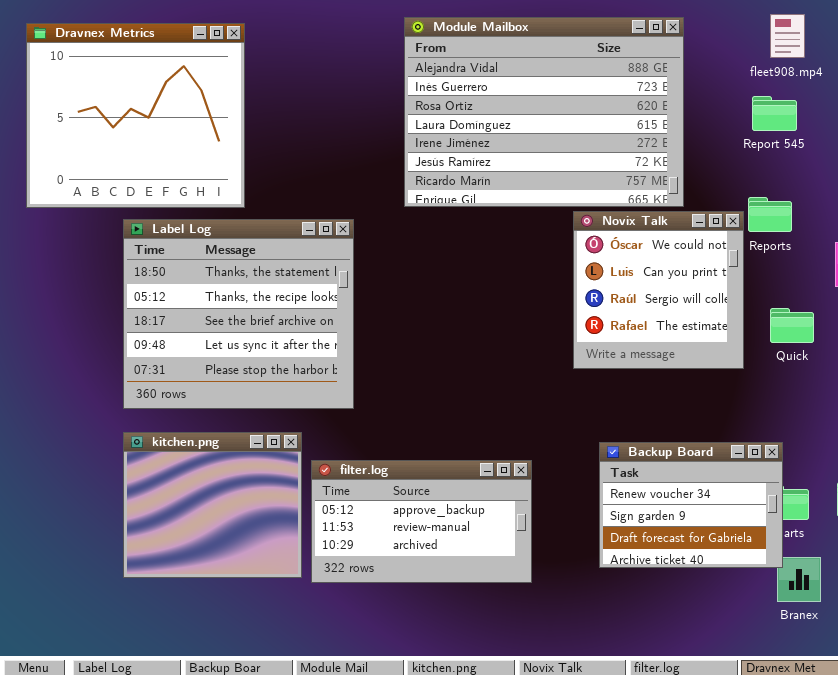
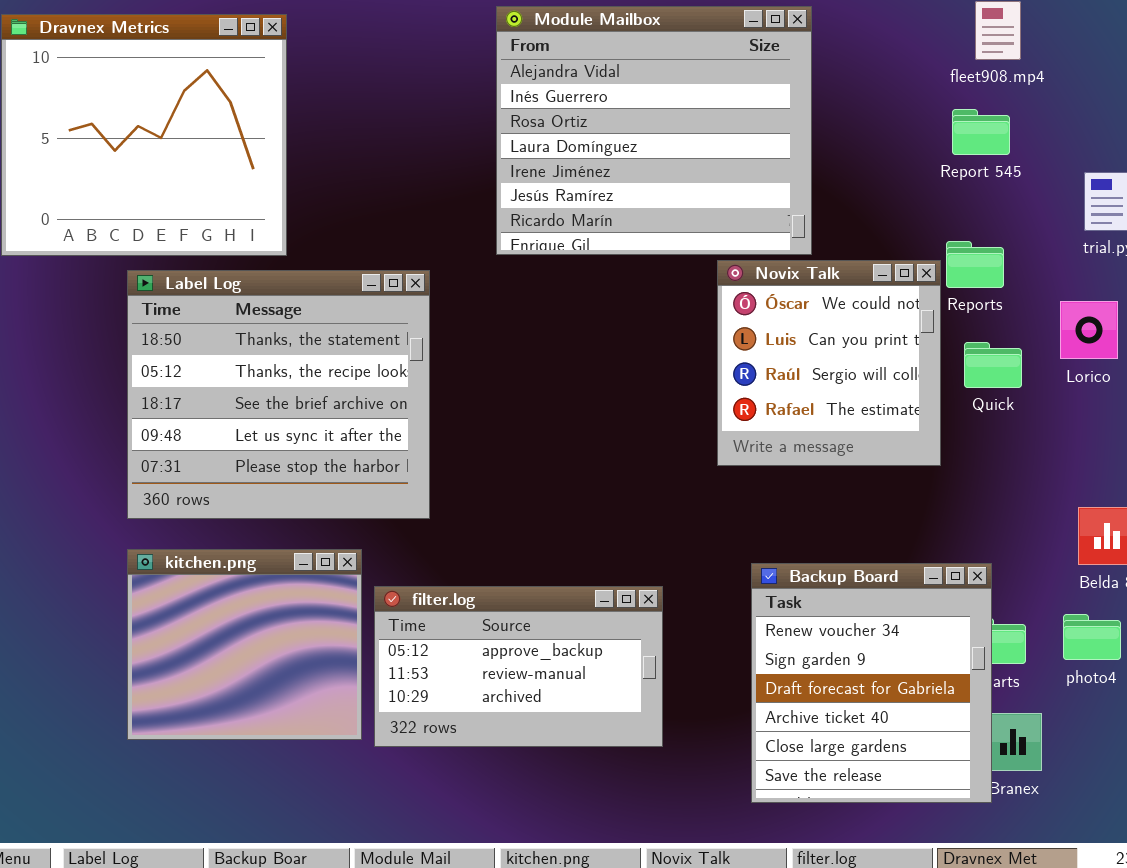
Module Mailbox: [404,17,684,207] -> [496,6,812,255], resized
Quick: [770,308,814,343] -> [964,342,1022,388], moved
Backup Board: [599,442,783,568] -> [751,563,992,803], resized

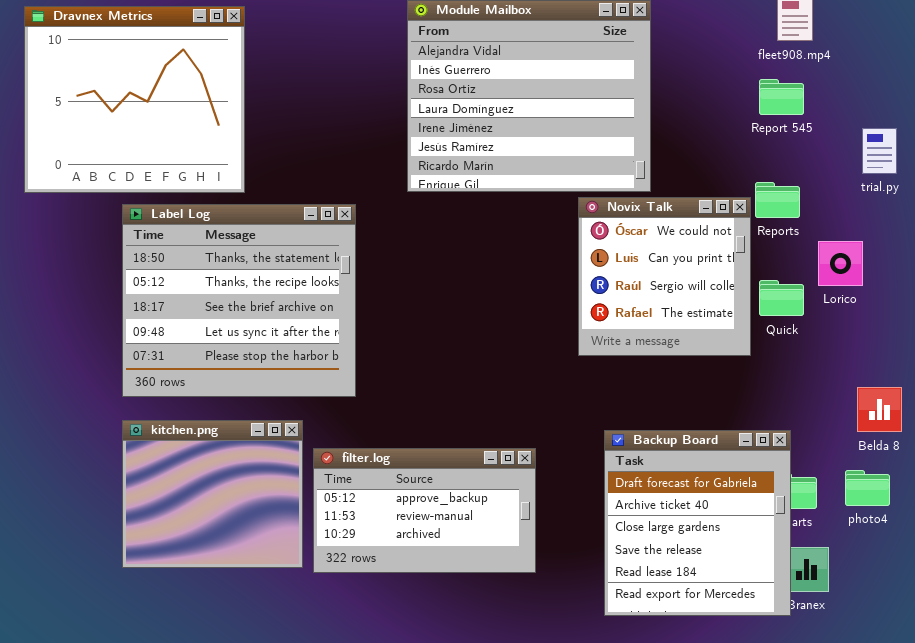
Lorico: [1060,301,1118,359] -> [818,241,863,286], moved
Quick: [964,342,1022,388] -> [759,280,804,316], moved
Backup Board: [751,563,992,803] -> [604,430,791,616], scrolled down 2 rows

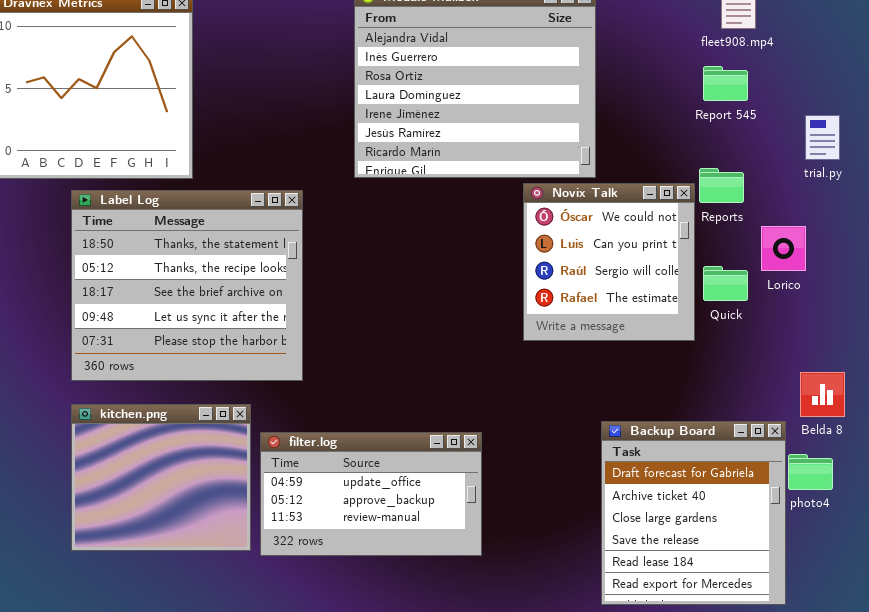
Backup Board: [604,430,791,616] -> [601,421,786,605], moved
filter.log: [313,448,536,573] -> [260,432,482,556], scrolled up 1 row

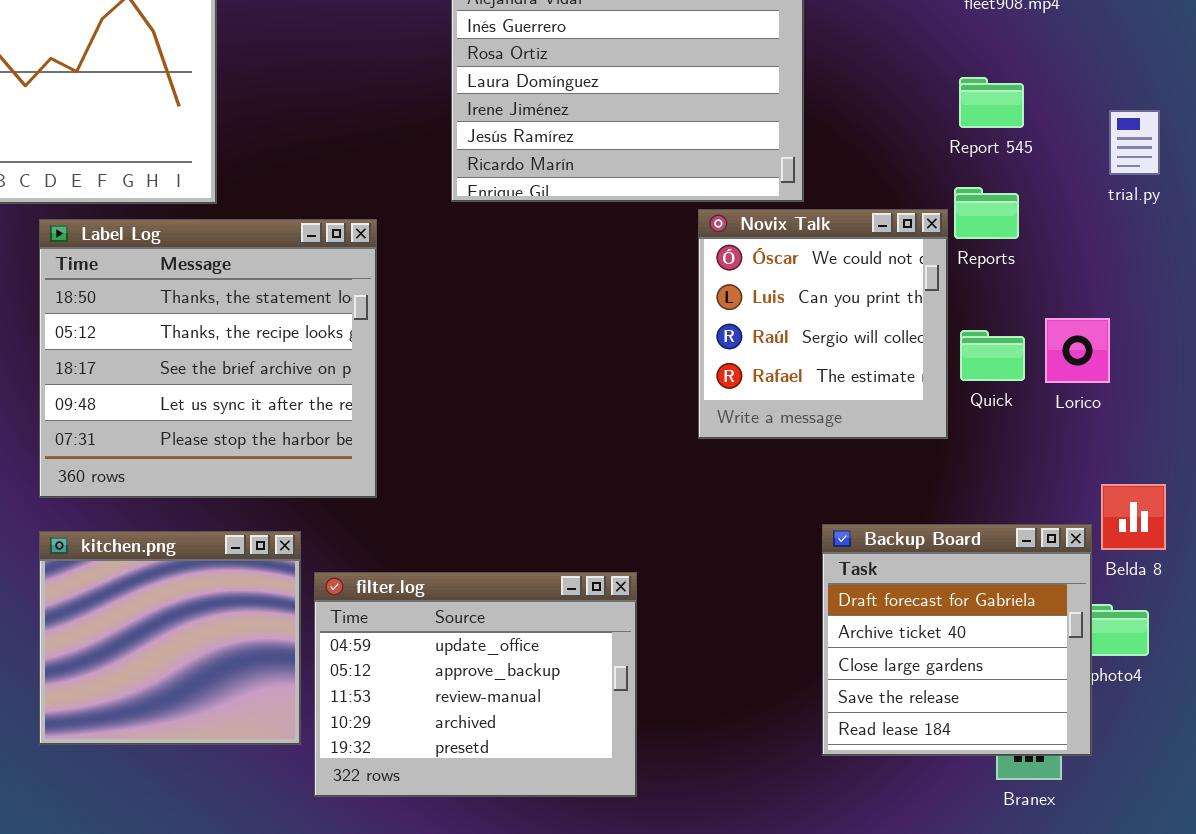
Report 545: [703,66,748,101] -> [959,77,1024,128], moved
Lorico: [761,226,806,271] -> [1045,318,1110,383], moved
Backup Board: [601,421,786,605] -> [822,524,1092,756], moved, resized
filter.log: [260,432,482,556] -> [314,572,637,797], resized

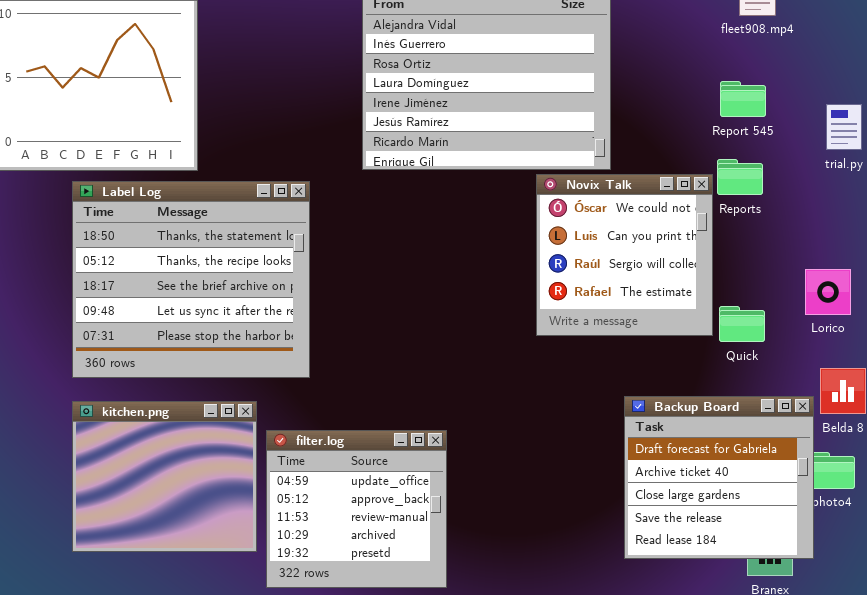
Lorico: [1045,318,1110,383] -> [805,269,851,315], moved
Quick: [960,330,1025,381] -> [719,306,765,342], moved
filter.log: [314,572,637,797] -> [266,430,447,588], resized

